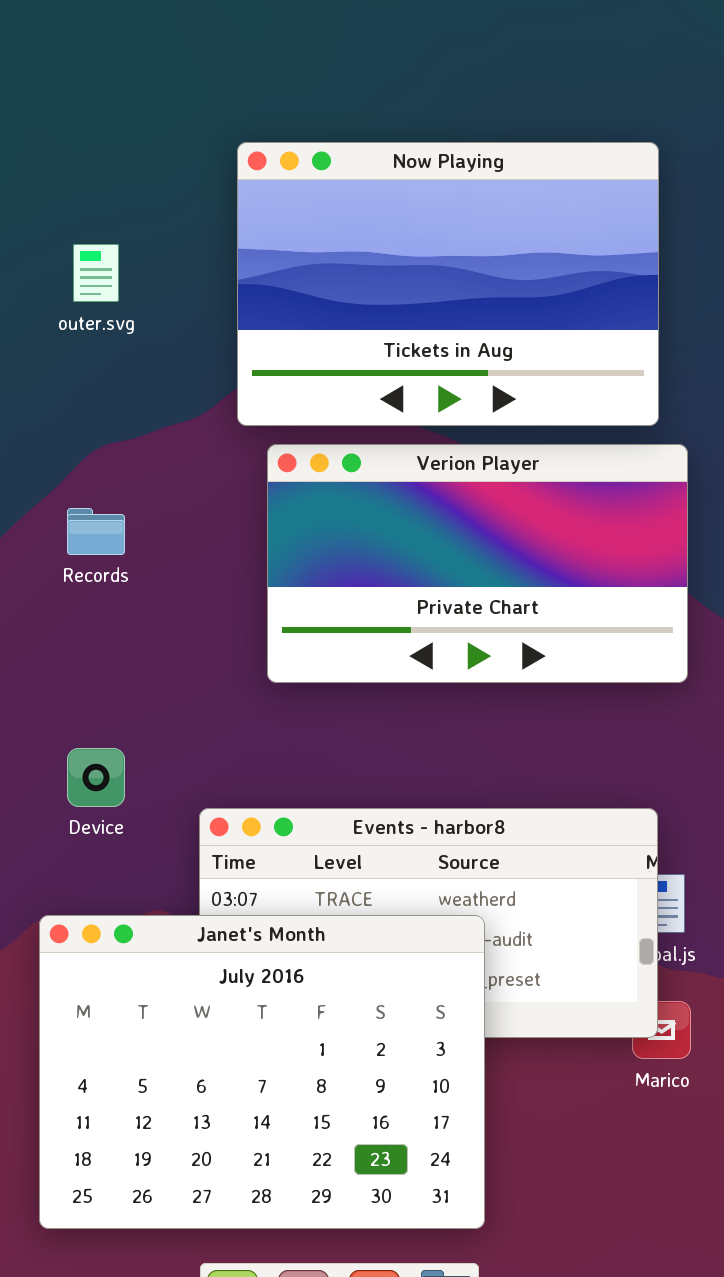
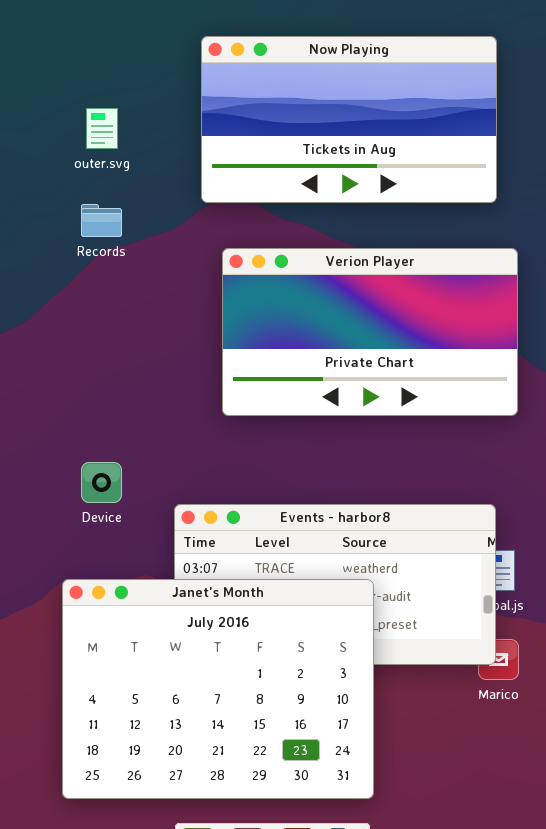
Now Playing: [237,142,659,426] -> [201,36,497,203], resized
Records: [67,508,125,555] -> [81,204,122,237], moved

